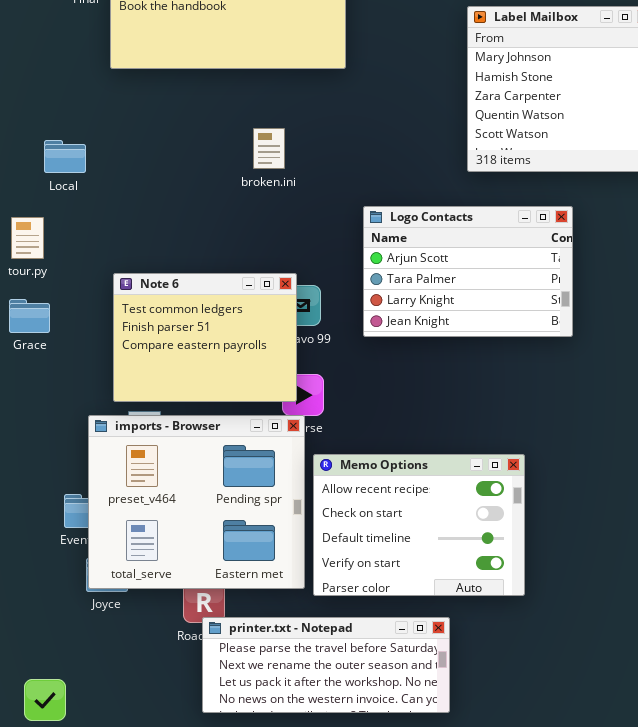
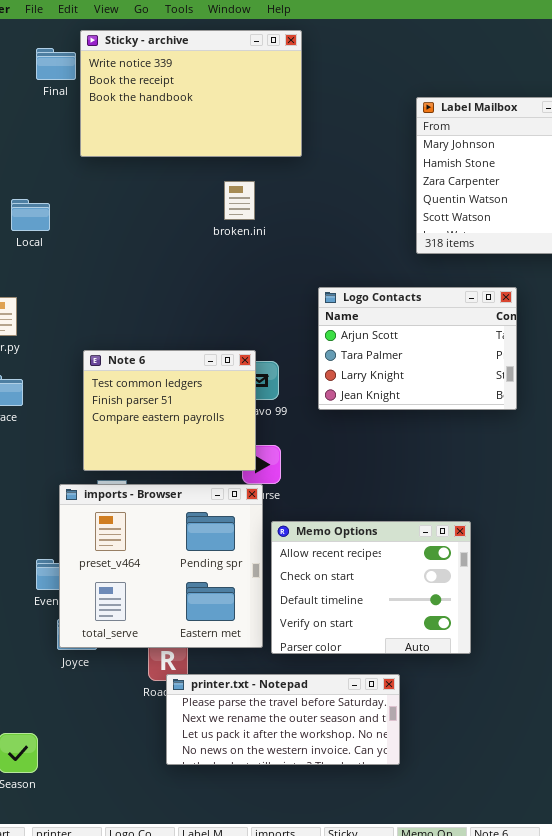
broken.ini: [253,128,285,169] -> [224,181,255,220], moved
Local: [44,140,86,173] -> [11,199,50,231], moved

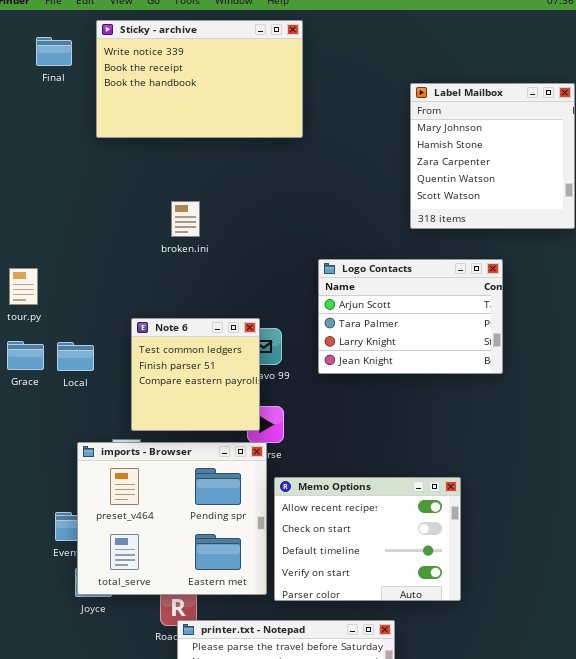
Final: [36,48,76,80] -> [36,37,72,66], moved
broken.ini: [224,181,255,220] -> [171,201,200,237], moved
Local: [11,199,50,231] -> [57,342,94,371], moved
Note 6: [83,350,256,471] -> [131,318,260,431], resized

